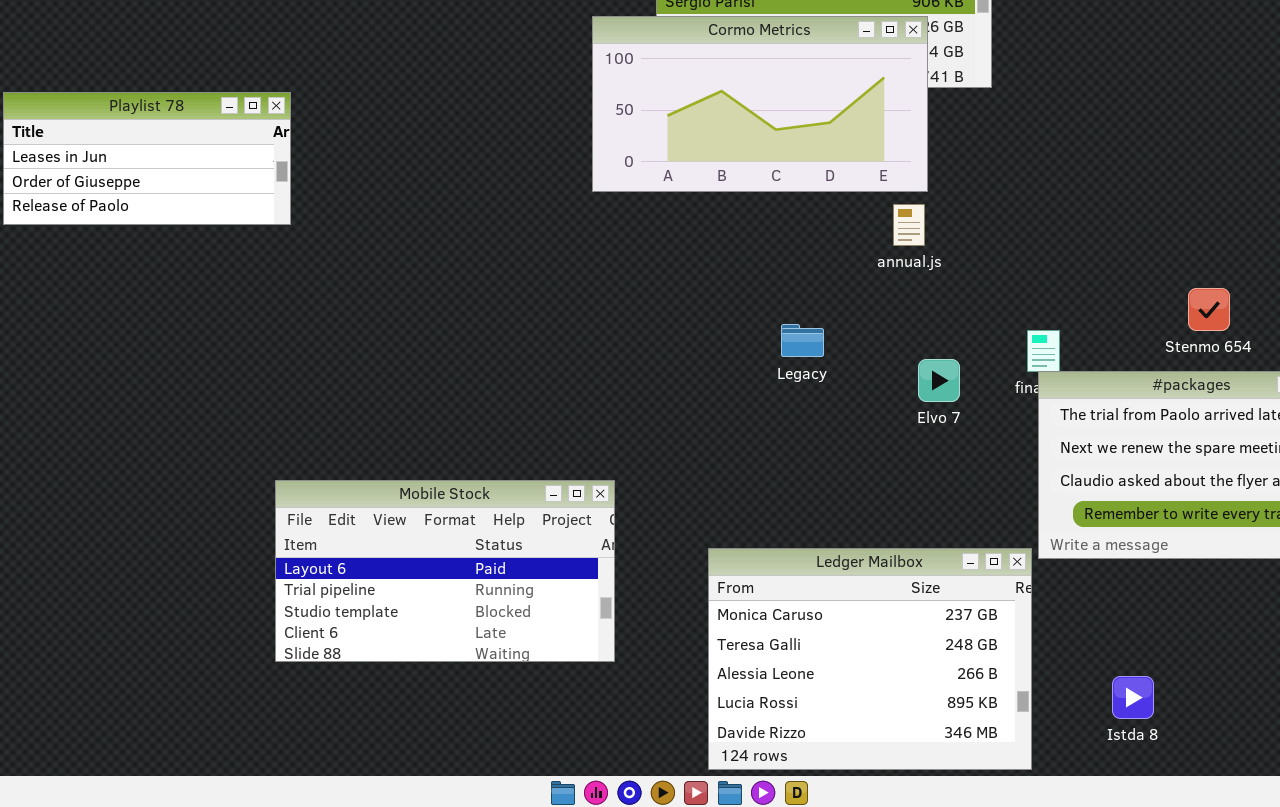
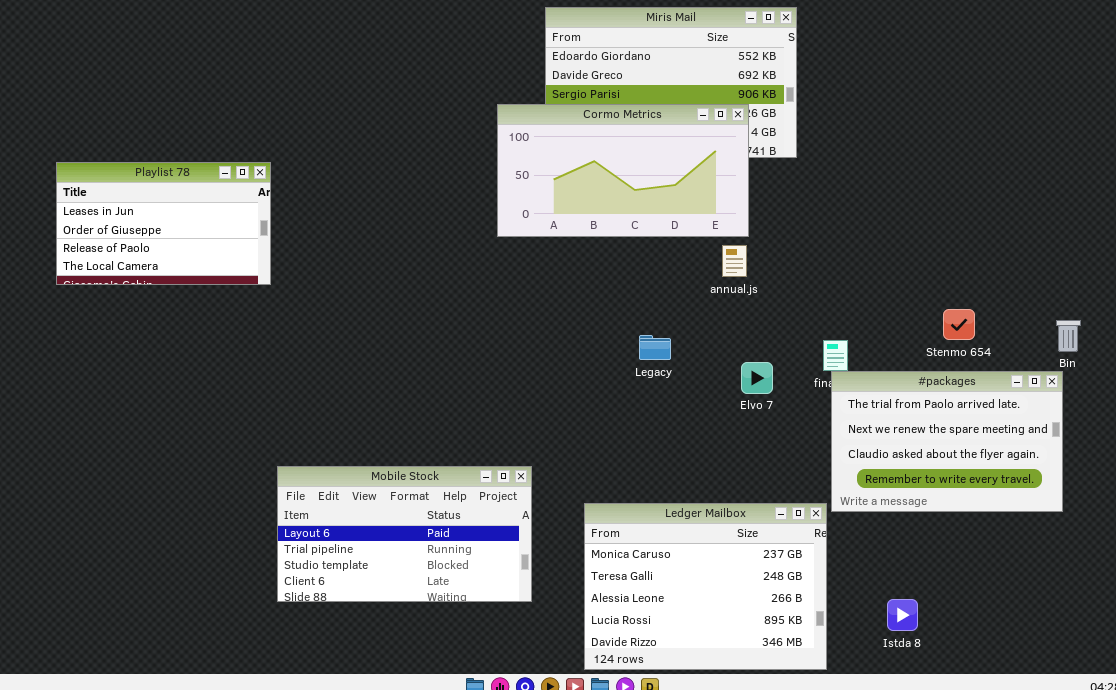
Playlist 78: [3,92,291,225] -> [56,162,271,285], resized
Mobile Stock: [275,480,615,662] -> [277,466,532,602], moved

